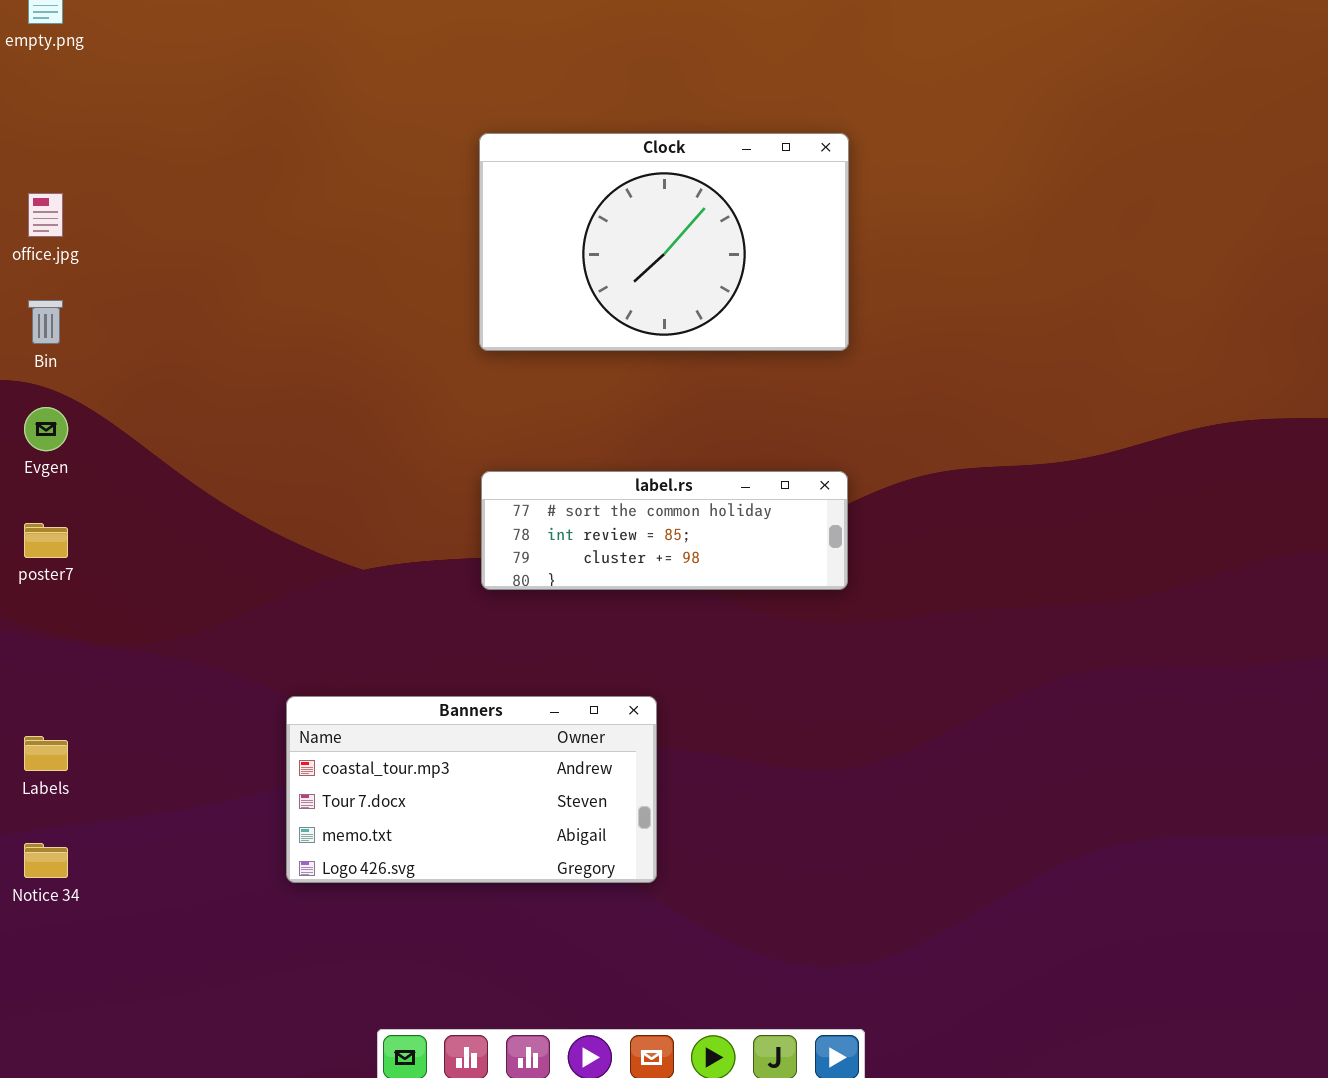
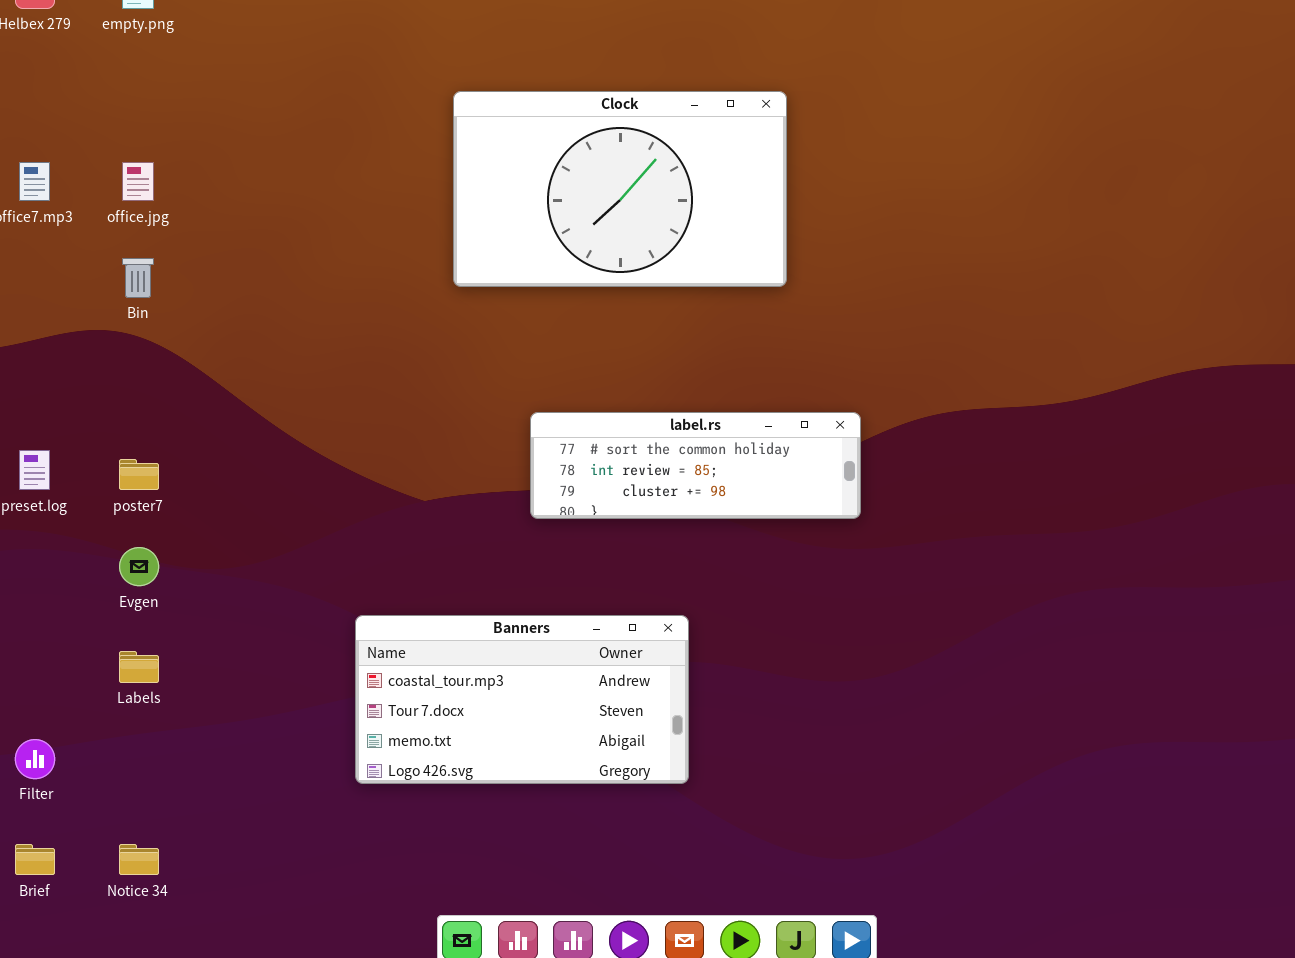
Clock: [479,133,849,351] -> [453,91,787,287], moved
Evgen: [24,407,68,451] -> [119,547,159,586], moved
Notice 34: [24,843,68,878] -> [119,844,159,875], moved

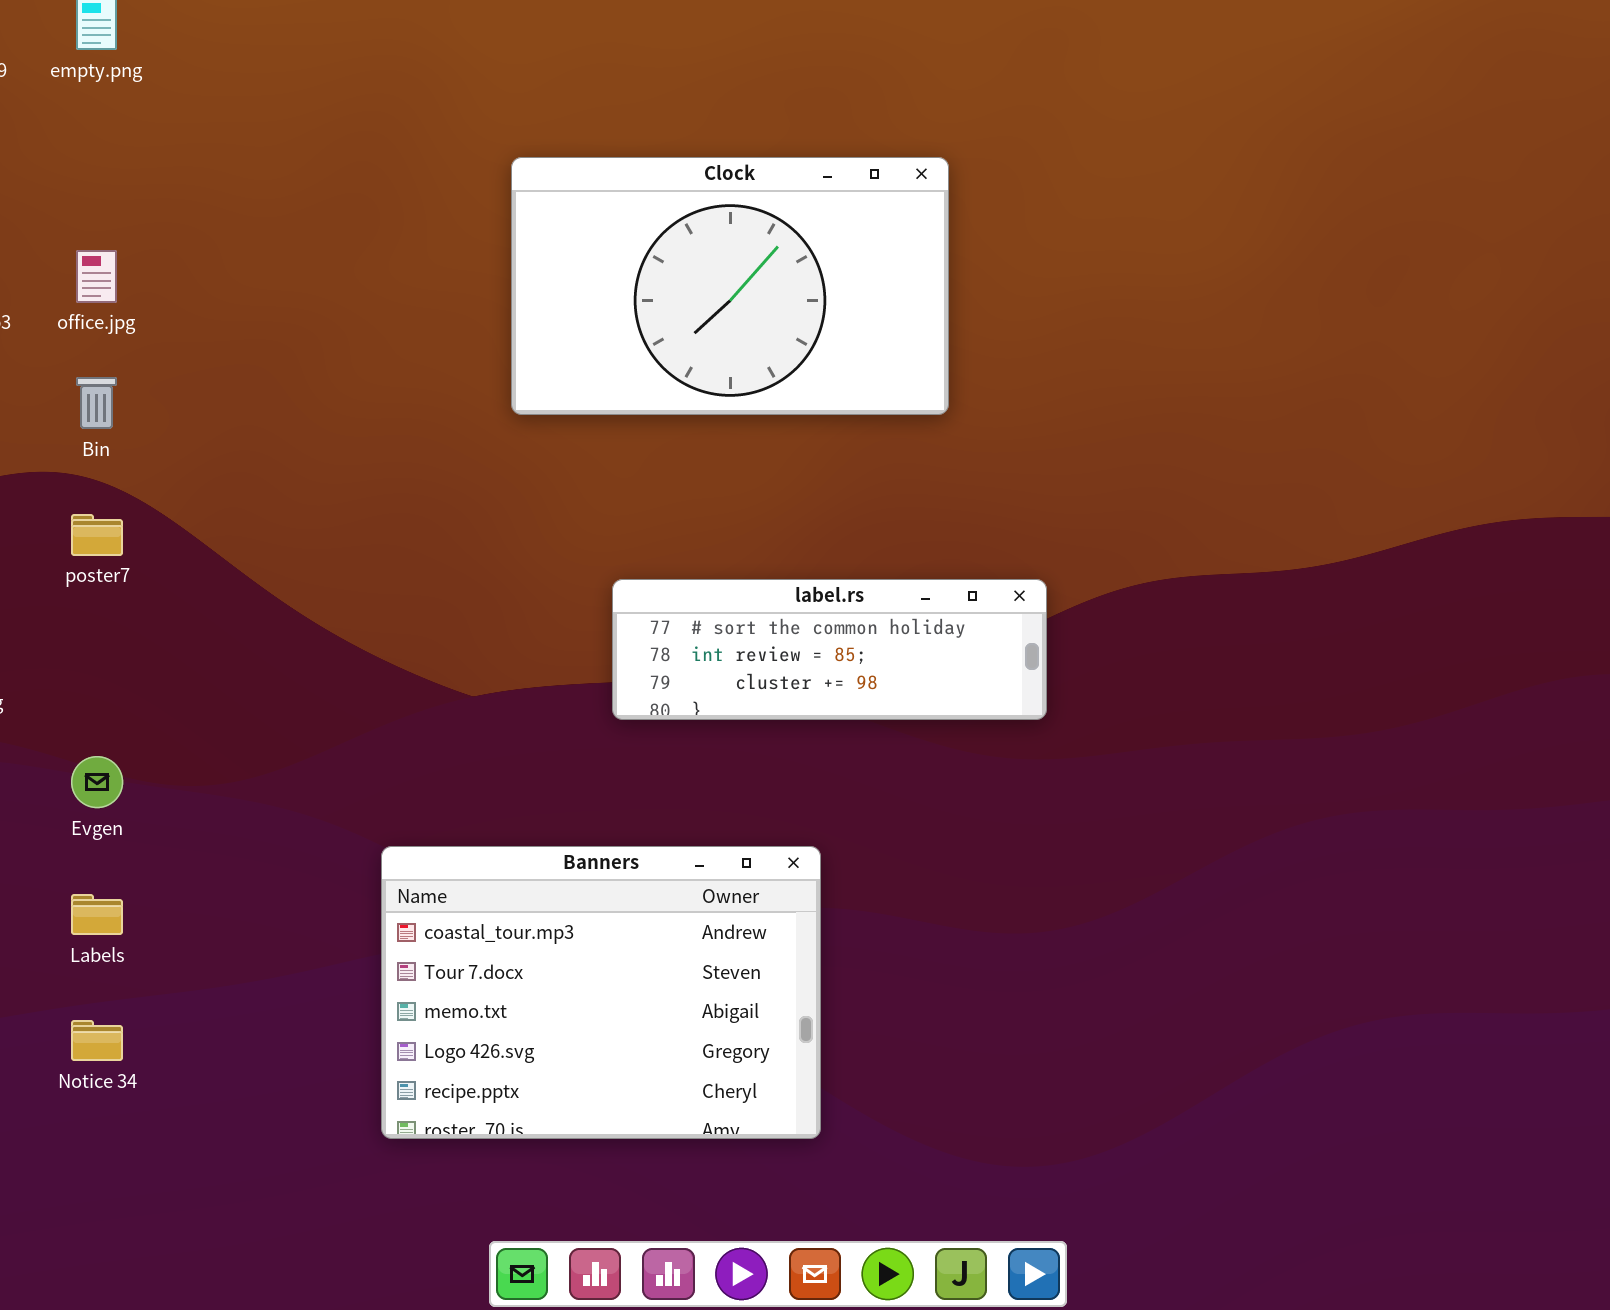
poster7: [119,459,159,490] -> [71,514,123,556], moved
Banners: [355,615,689,784] -> [381,846,821,1139], resized
Notice 34: [119,844,159,875] -> [71,1020,123,1061], moved

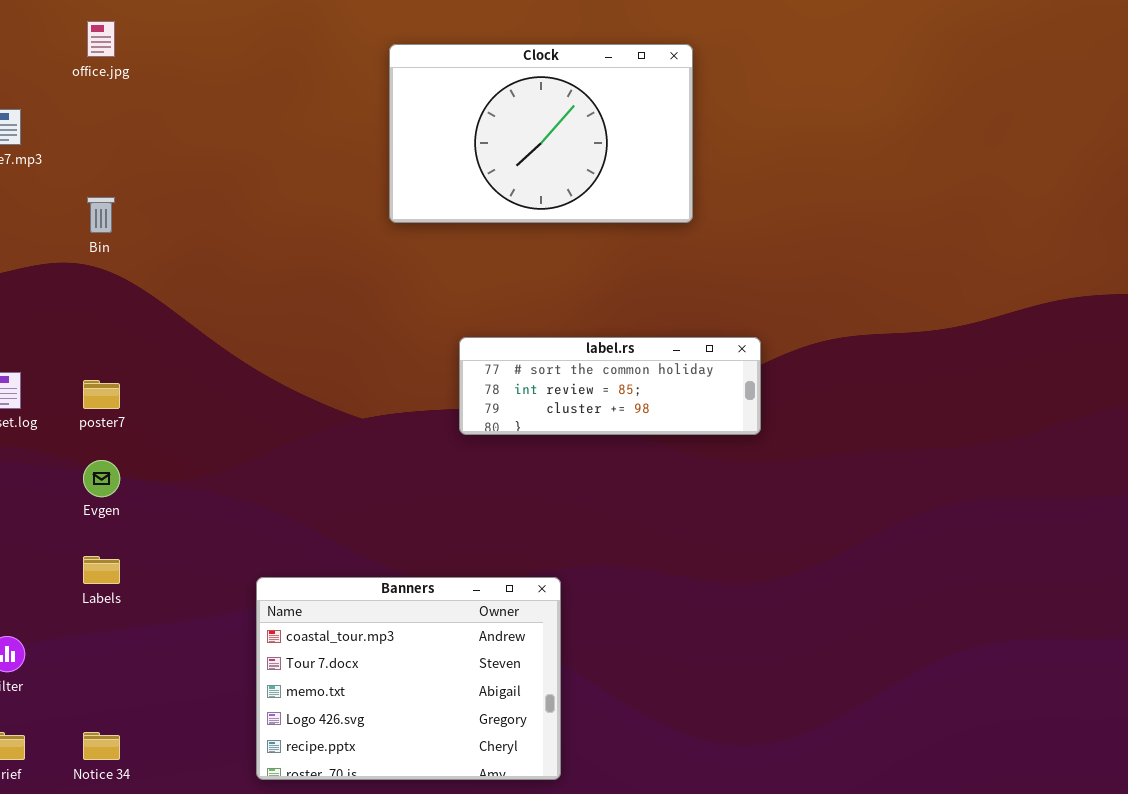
office.jpg: [76,250,117,303] -> [87,21,115,57], moved
poster7: [71,514,123,556] -> [83,380,120,409], moved
Banners: [381,846,821,1139] -> [256,577,561,780], moved
Notice 34: [71,1020,123,1061] -> [83,732,120,760], moved

